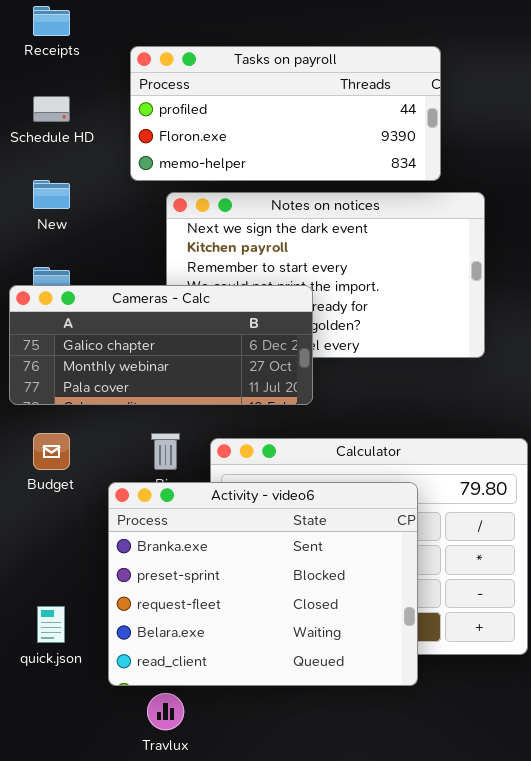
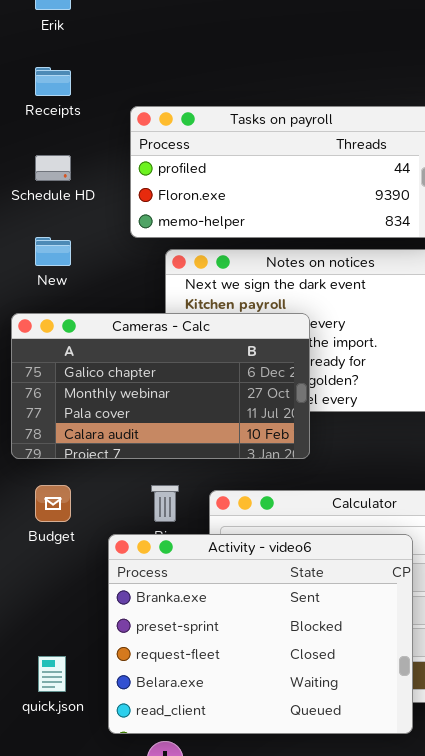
Cameras - Calc: [9,285,313,405] -> [11,313,310,459], resized

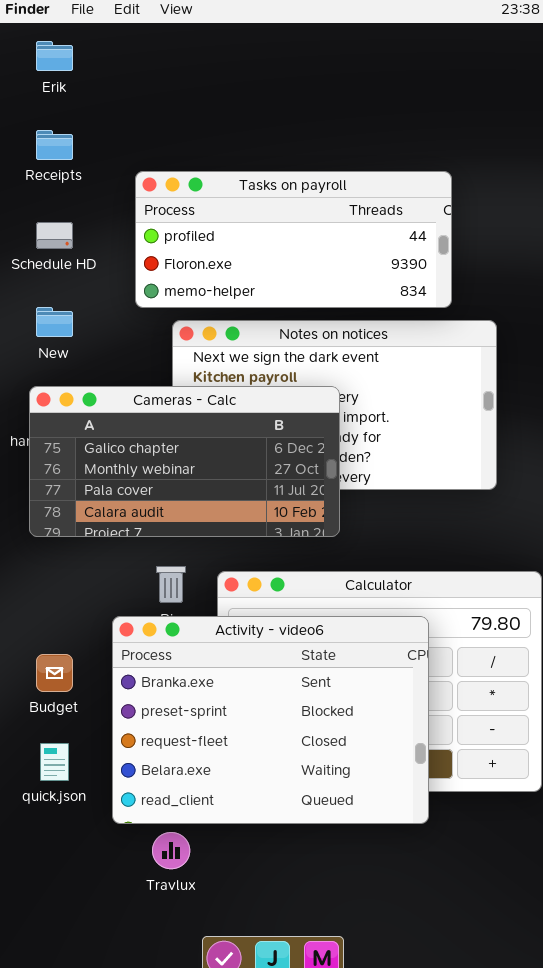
Cameras - Calc: [11,313,310,459] -> [29,386,340,537], moved
Budget: [35,485,71,522] -> [36,654,73,692], moved

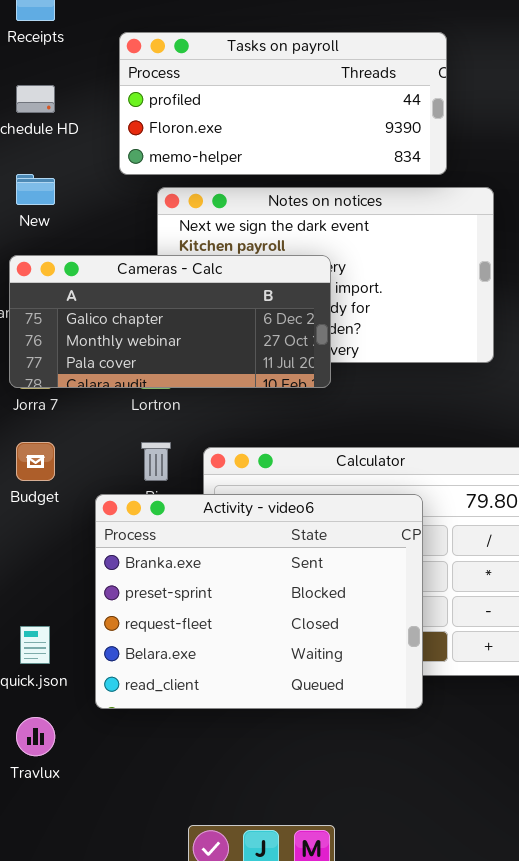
Cameras - Calc: [29,386,340,537] -> [9,255,331,388], resized
Budget: [36,654,73,692] -> [16,442,55,481], moved
Travlux: [152,832,190,869] -> [16,717,55,756], moved

